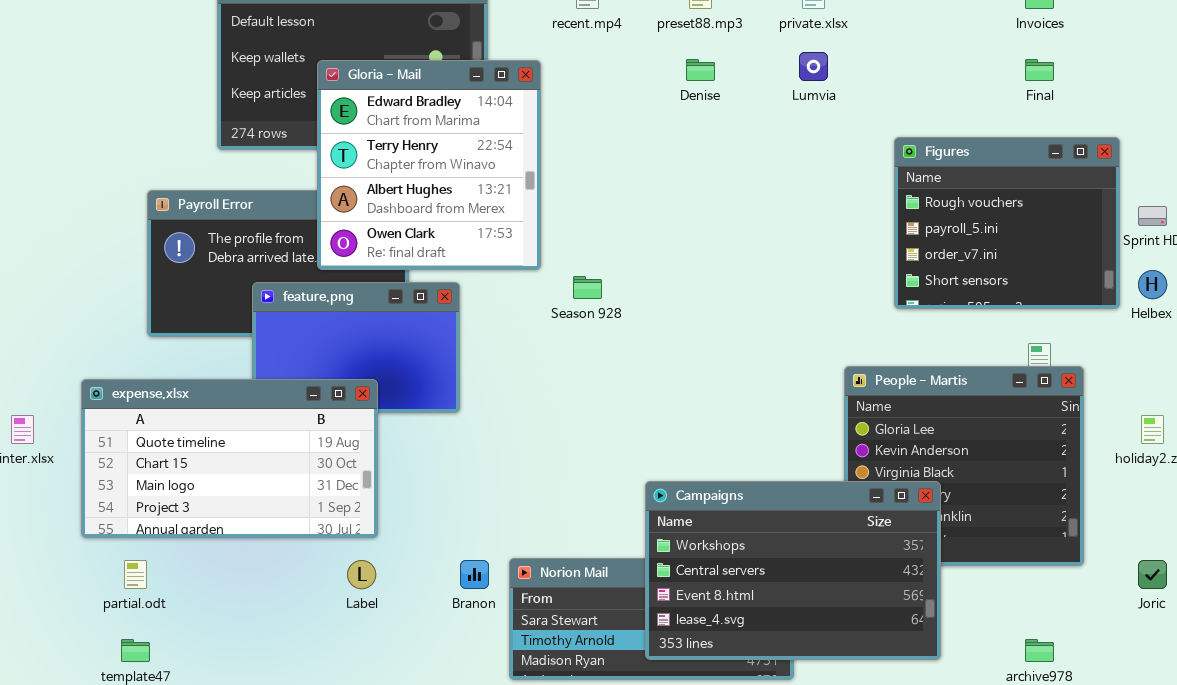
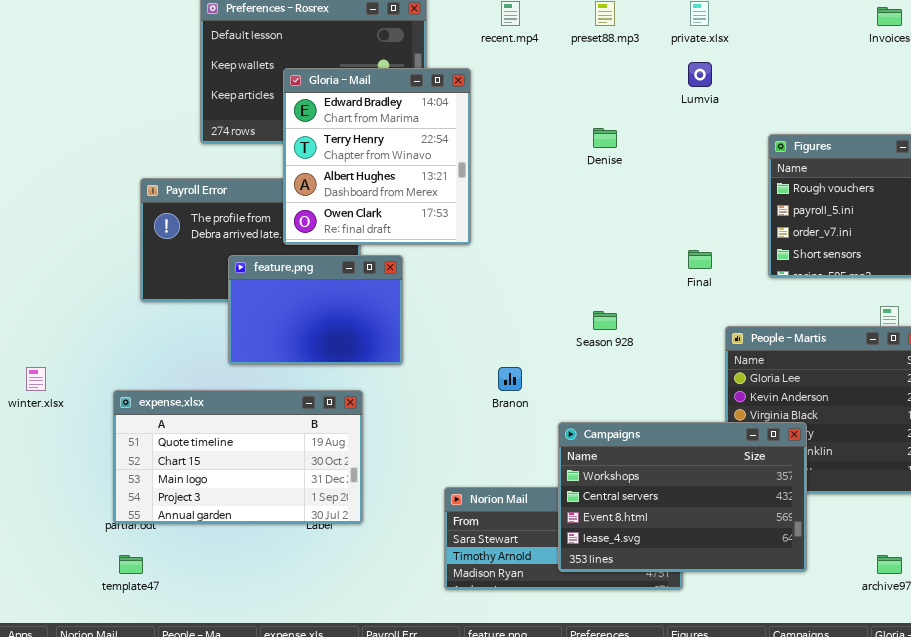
Denise: [686,59,715,81] -> [593,128,617,148], moved
Final: [1025,59,1054,81] -> [688,250,712,269], moved
Season 928: [573,276,602,299] -> [593,311,617,330], moved
expense.xlsx: [81,379,378,538] -> [113,390,363,524], moved
Branon: [460,560,489,589] -> [498,367,522,391], moved

